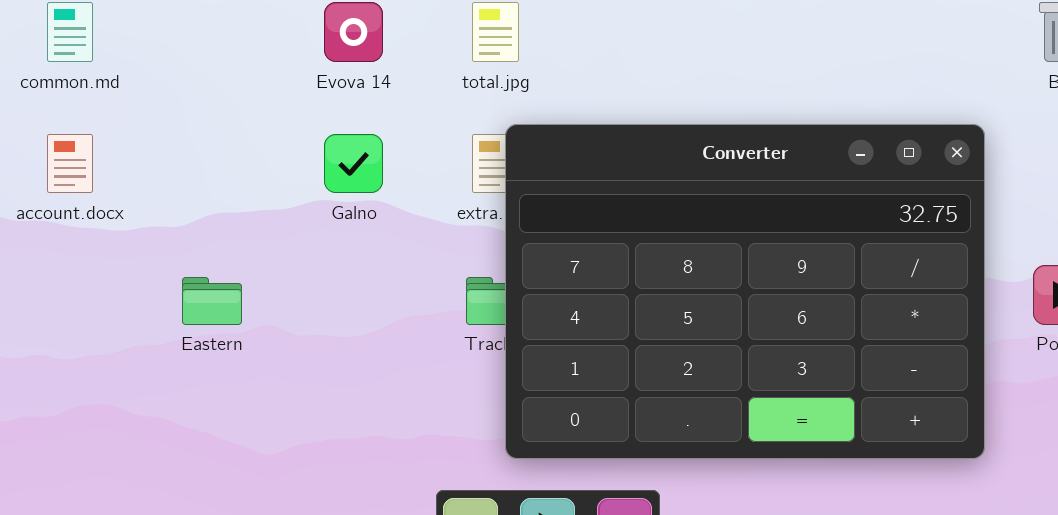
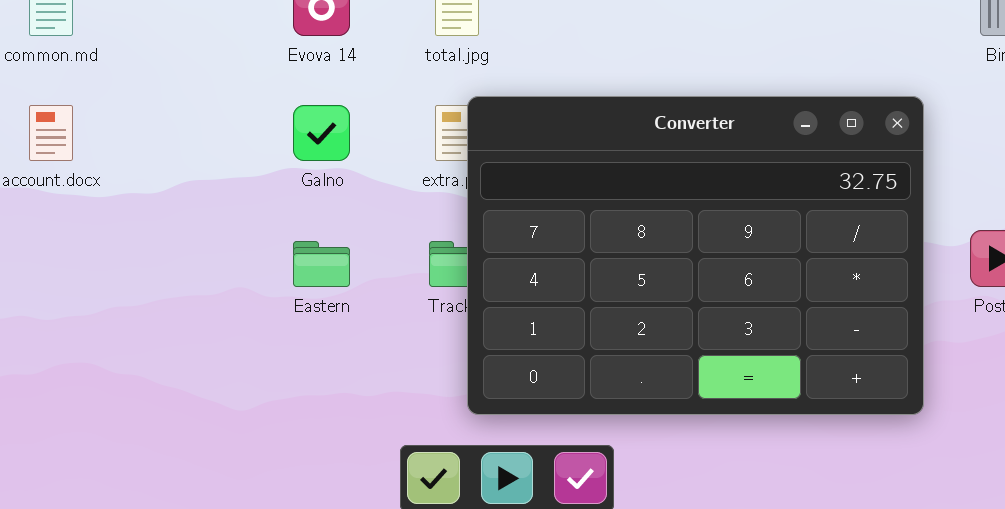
Eastern: [182,277,242,325] -> [293,241,350,287], moved

